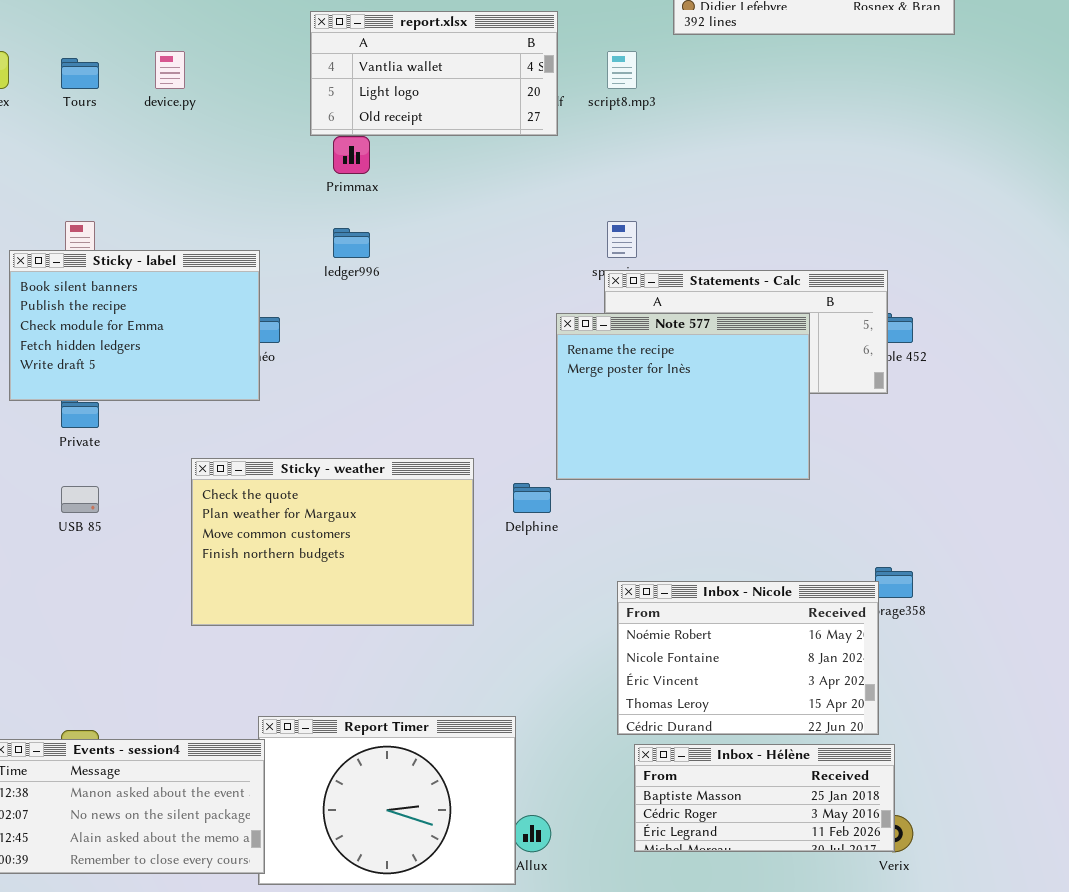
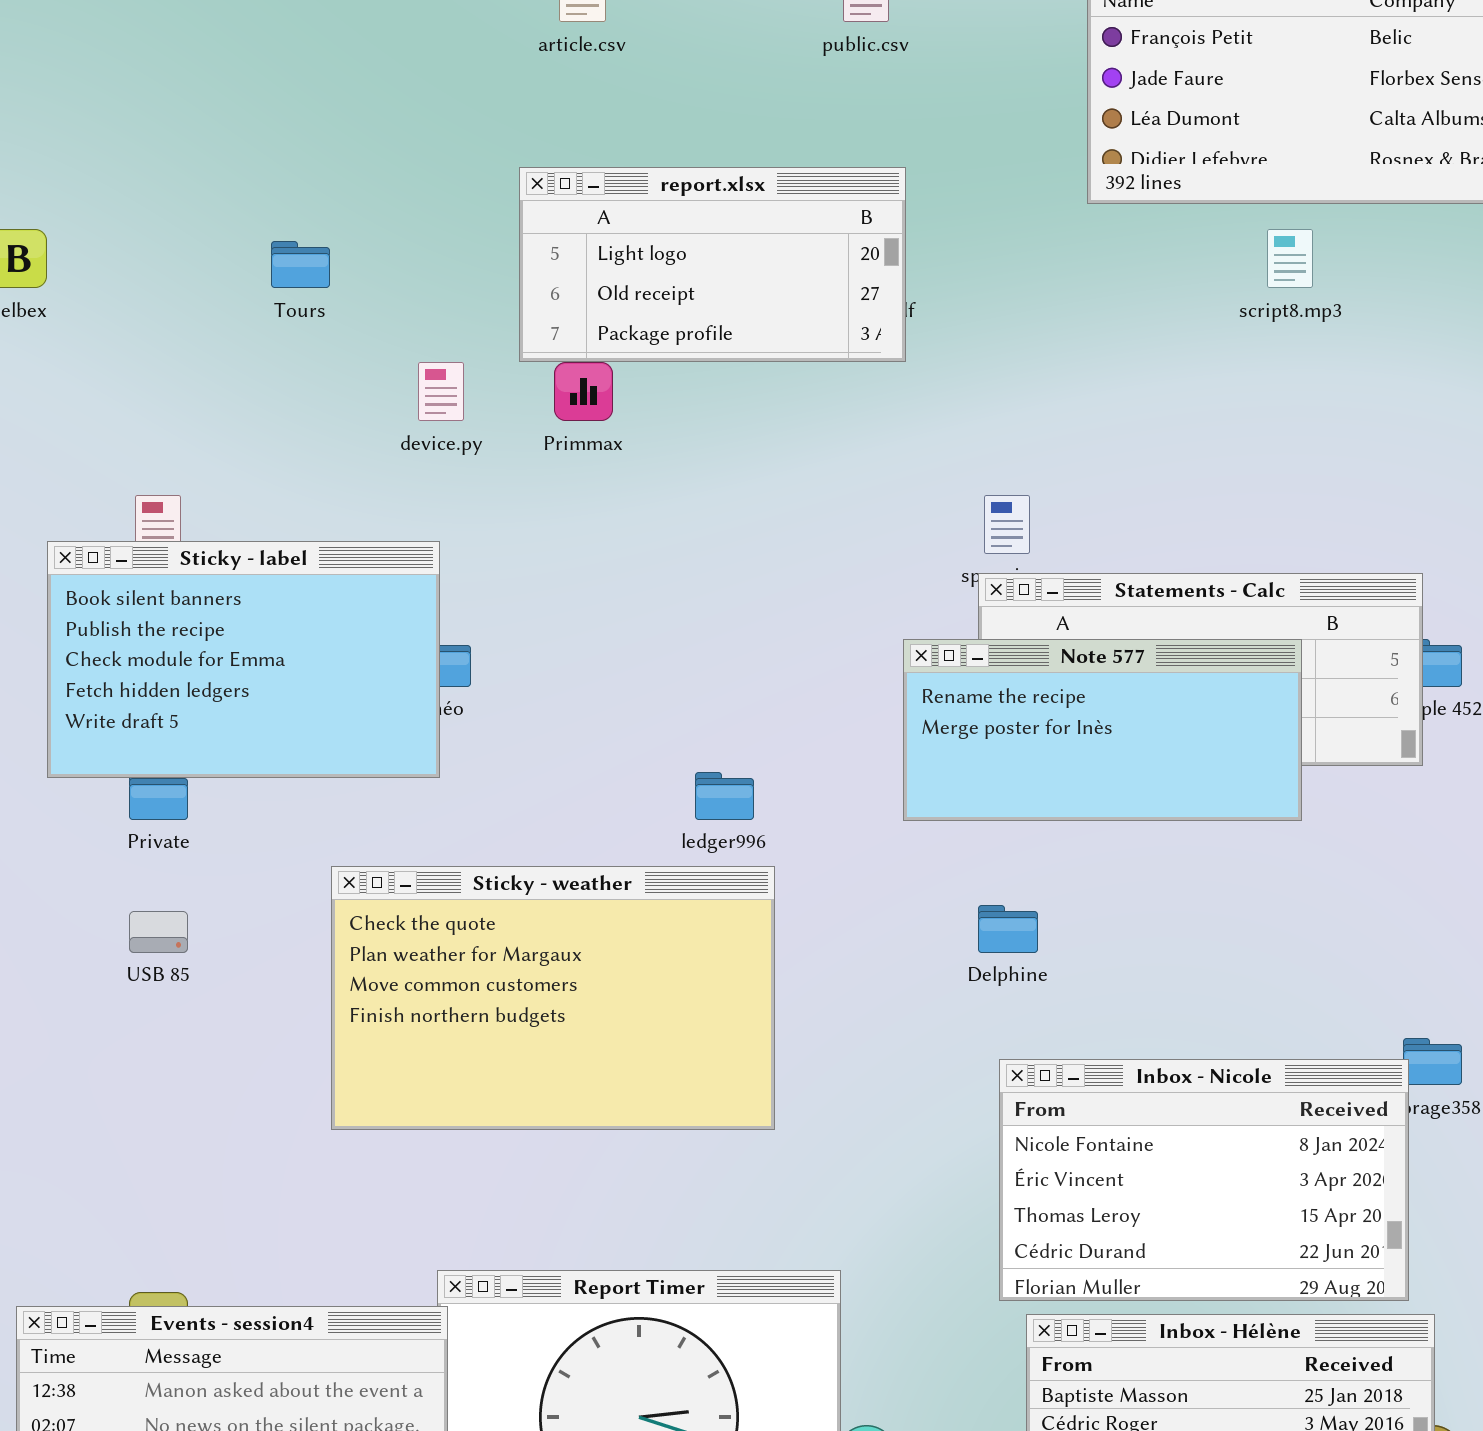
report.xlsx: [310,11,558,136] -> [519,167,906,362], scrolled down 1 row
device.py: [155,51,185,89] -> [418,362,464,421], moved
script8.mp3: [607,51,637,89] -> [1267,229,1313,288], moved
Tours: [61,58,99,89] -> [271,241,330,288], moved
ledger996: [333,228,370,258] -> [695,772,754,820], moved
Note 577: [556,313,810,480] -> [903,639,1302,821], resized
Delphine: [513,483,551,513] -> [978,905,1038,953], moved
Inbox - Nicole: [617,581,879,735] -> [999,1059,1409,1301], scrolled down 1 row

